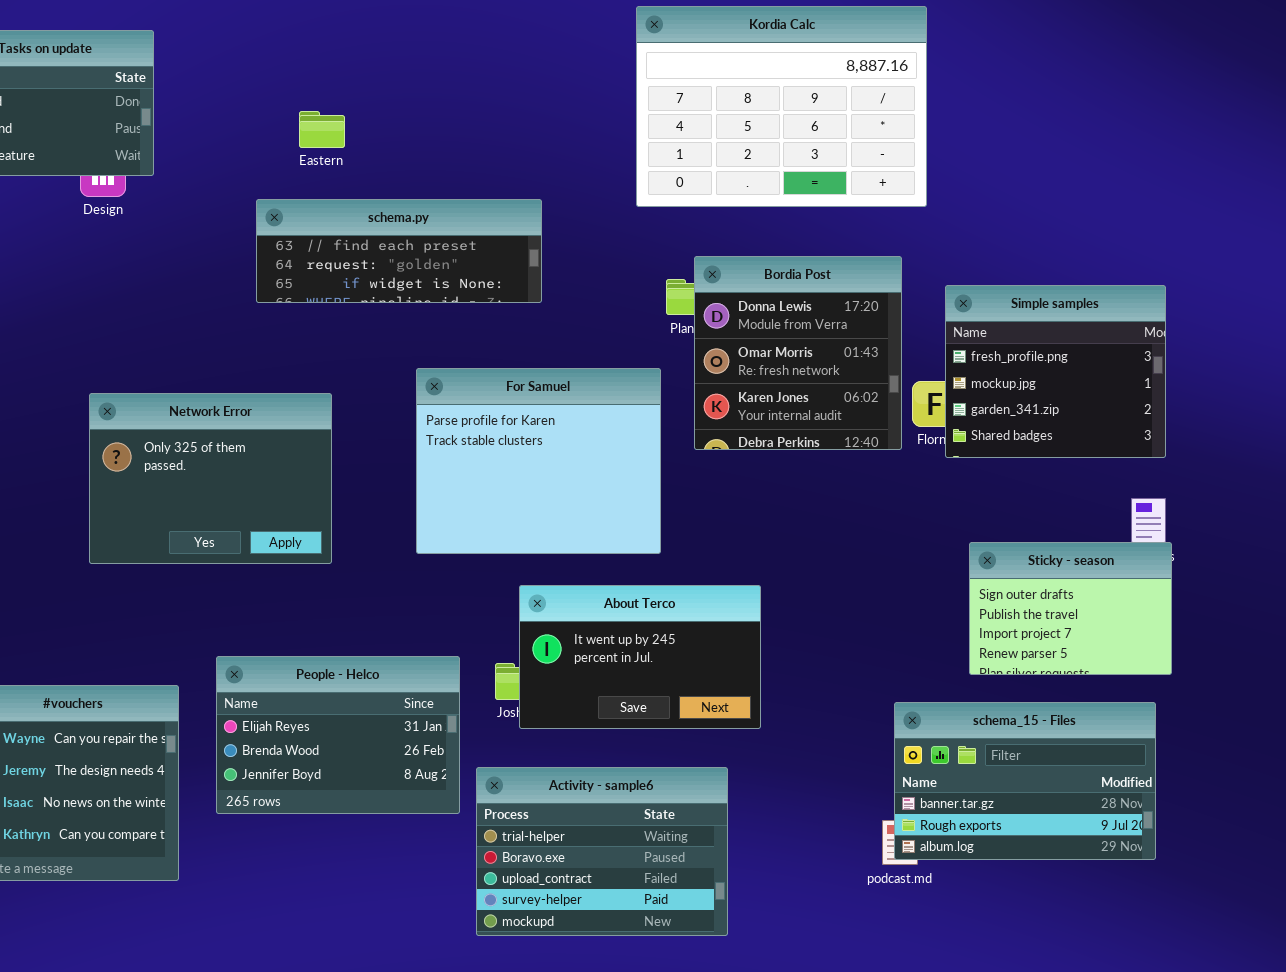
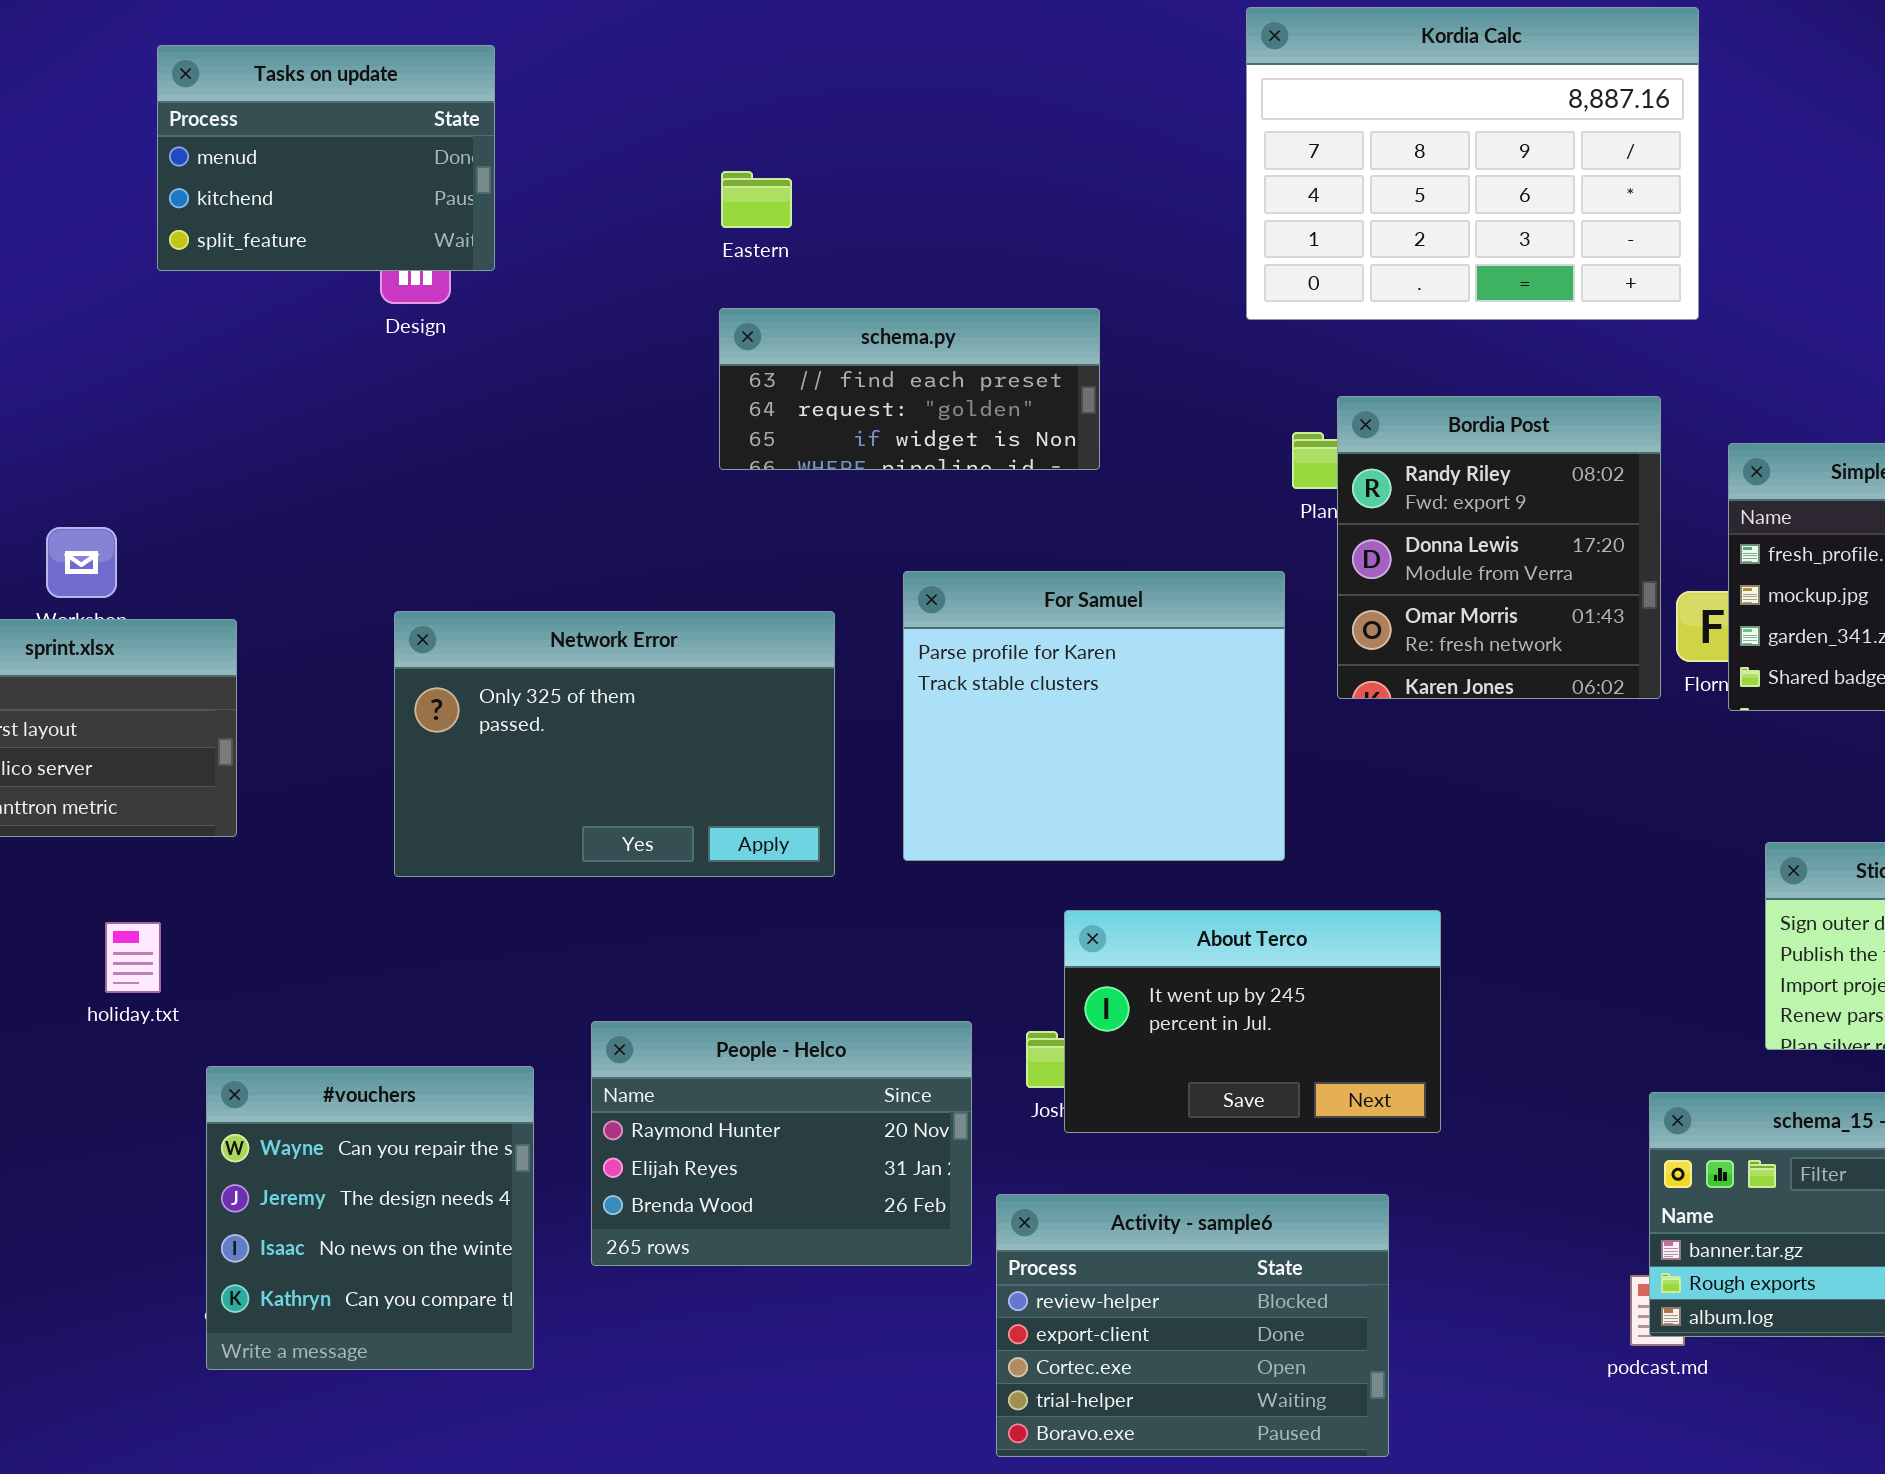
schema.py: [256,199,542,303] -> [719,308,1100,470], resized
Bordia Post: [694,256,902,450] -> [1337,396,1661,699], scrolled up 1 row
Network Error: [89,393,332,564] -> [394,611,835,877], resized
People - Helco: [216,656,460,814] -> [591,1021,972,1266], scrolled up 1 row
Activity - sample6: [476,767,728,936] -> [996,1194,1389,1457], scrolled up 3 rows

